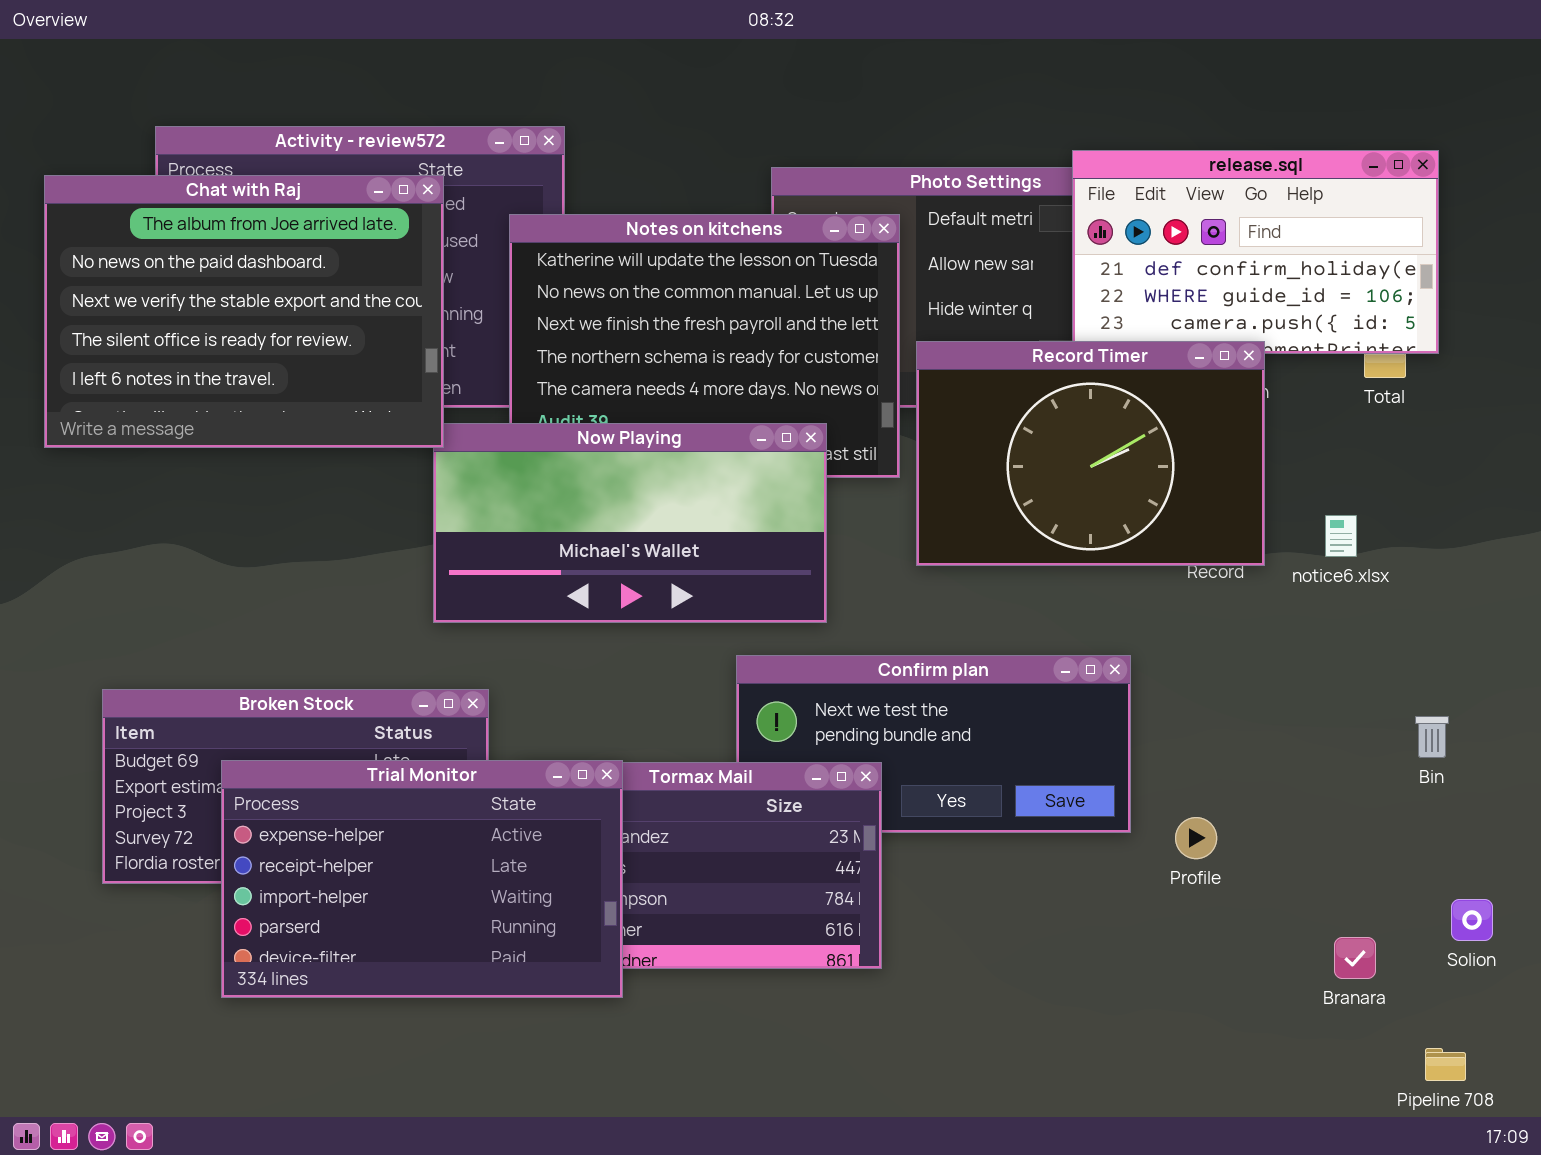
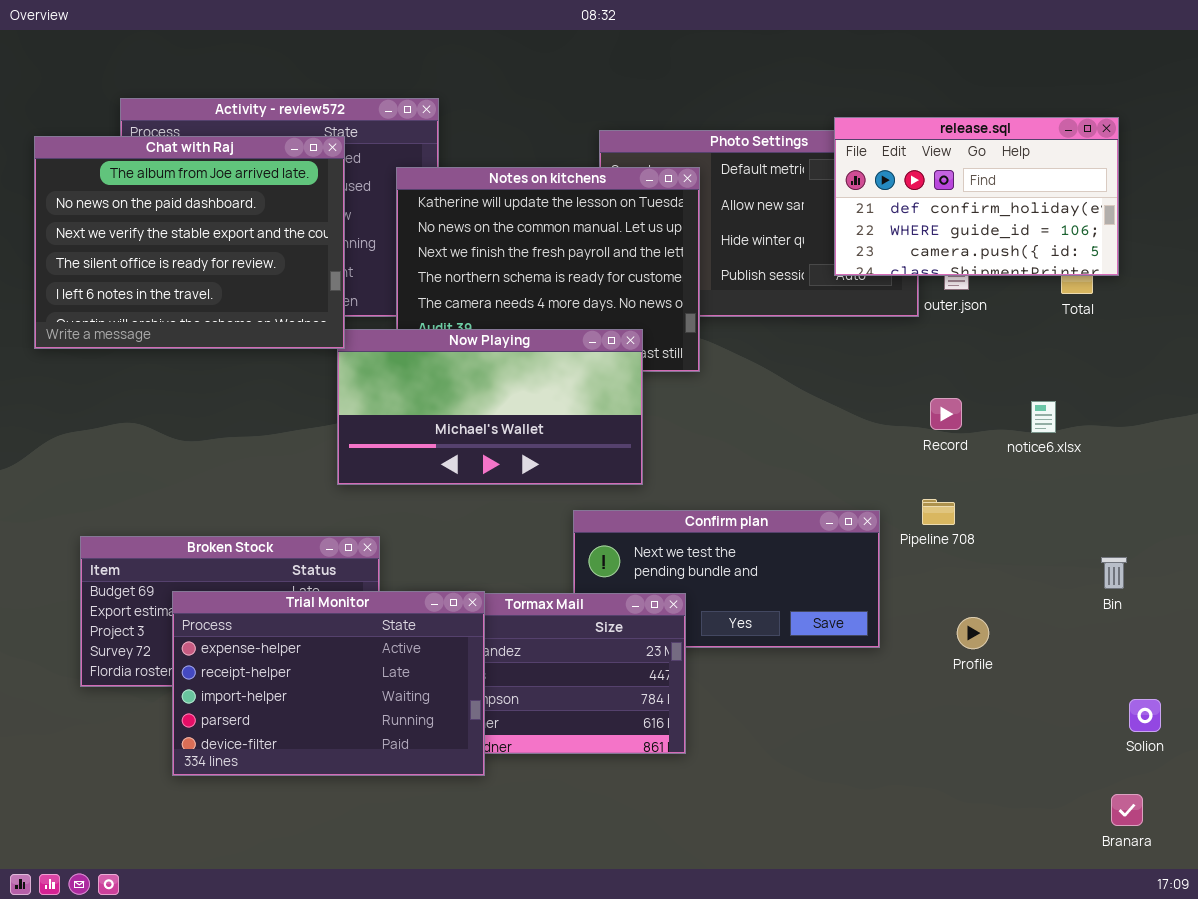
Record Timer: [916,341,1265,566] -> none, closed
Profile: [1175,817,1217,859] -> [957,617,989,649], moved
Branara: [1334,937,1376,979] -> [1111,794,1143,826], moved
Pipeline 708: [1425,1048,1466,1081] -> [922,499,955,525], moved

